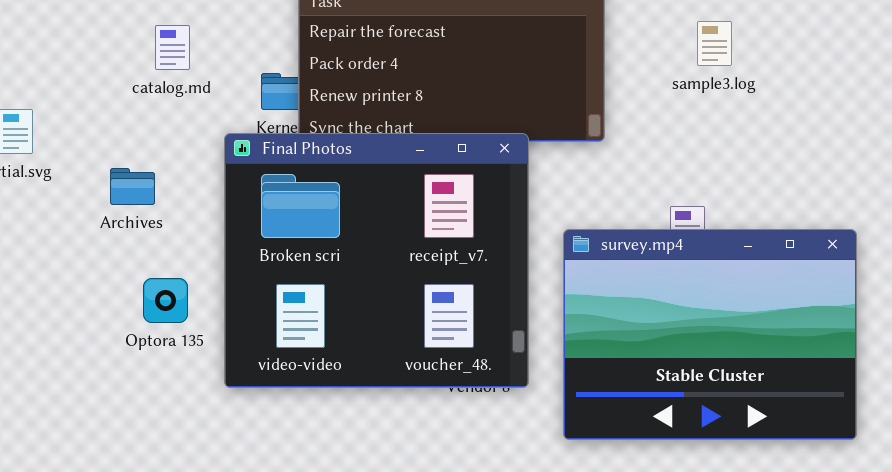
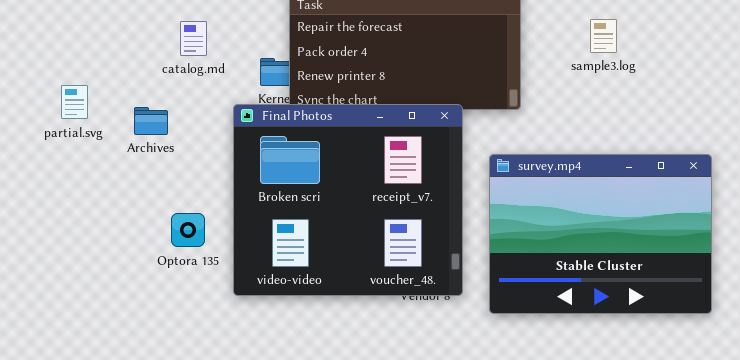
Archives: [110,168,155,205] -> [134,107,168,135], moved
survey.mp4: [563,229,857,440] -> [489,154,712,314], moved

